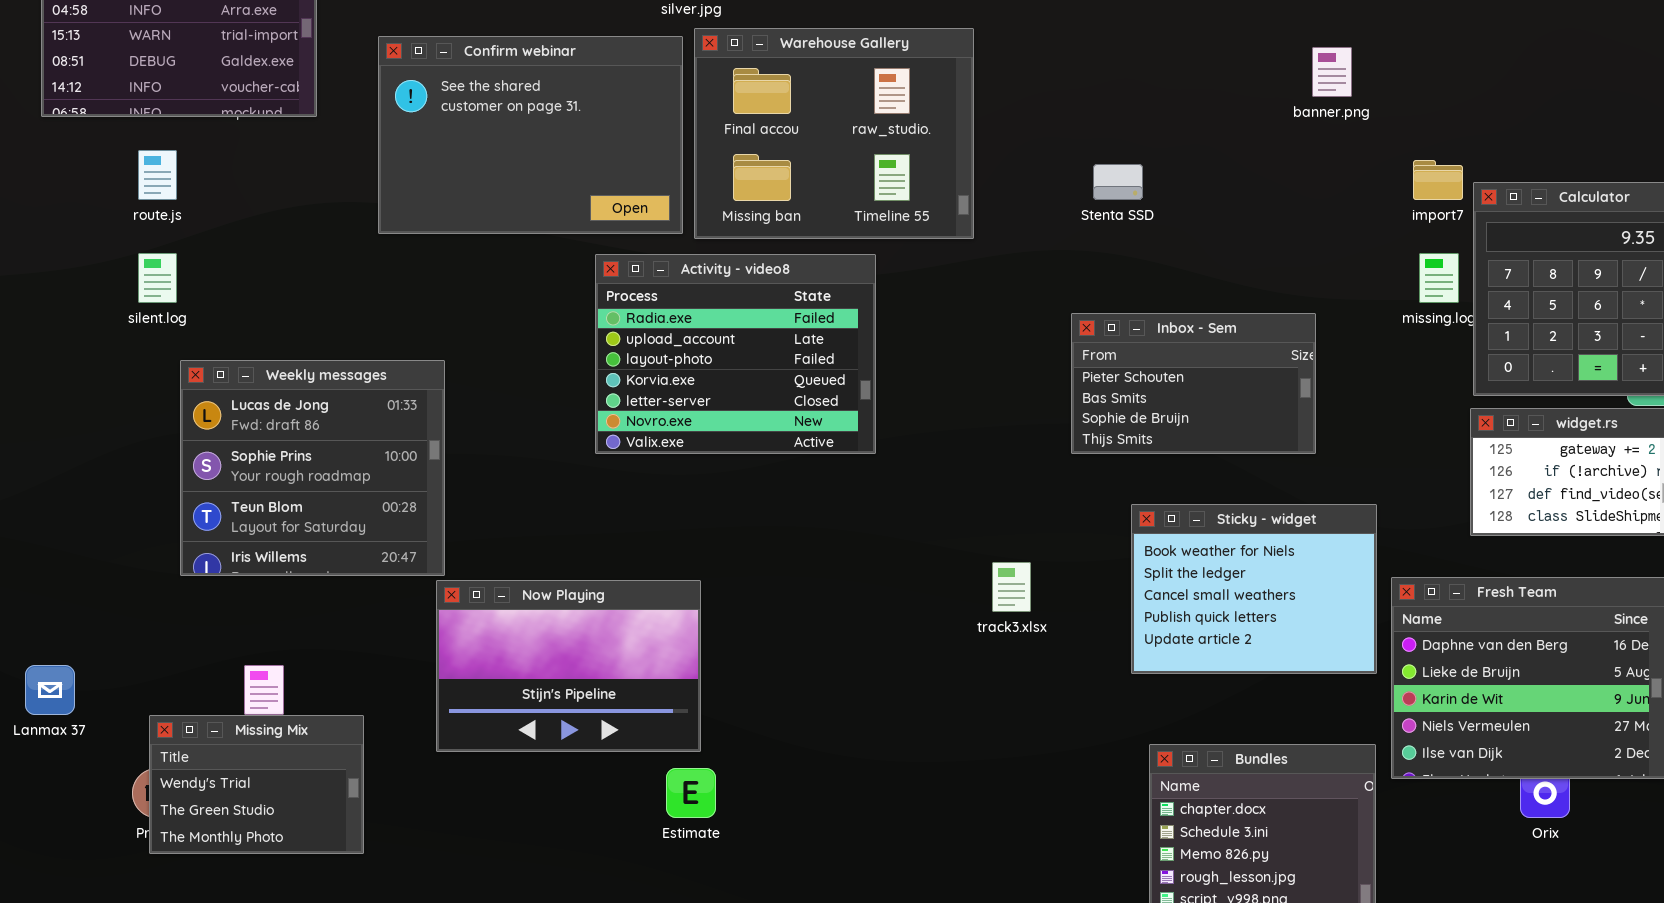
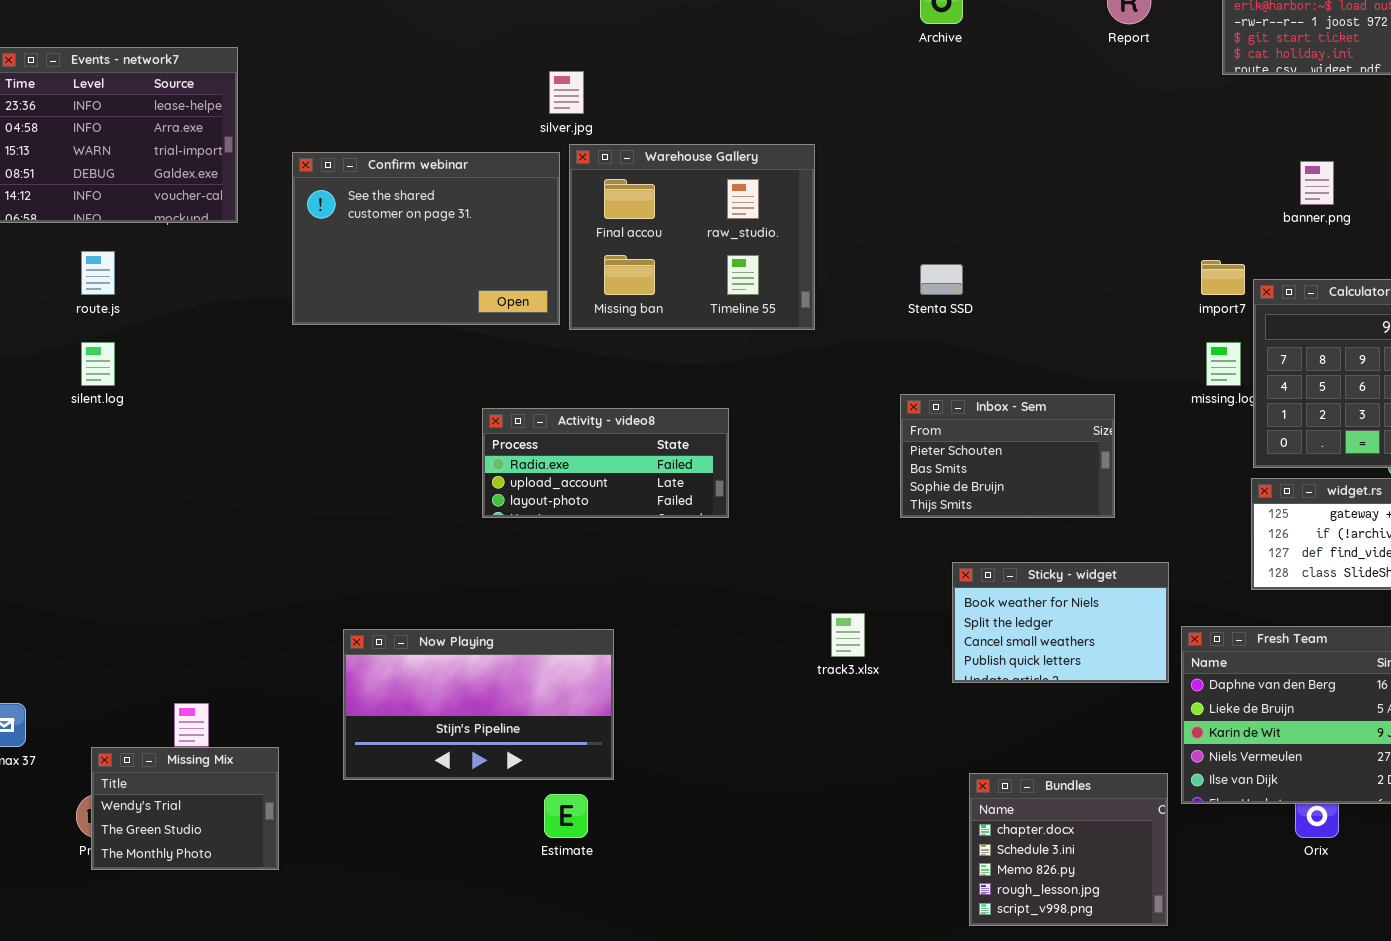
banner.png: [1312,47,1352,97] -> [1300,161,1334,205], moved
Activity - video8: [595,254,876,454] -> [482,408,729,518], resized
Weekly messages: [180,360,445,576] -> none, closed
Sticky - widget: [1131,504,1377,674] -> [952,562,1169,683], resized
Now Playing: [436,580,701,752] -> [343,629,614,780], resized

